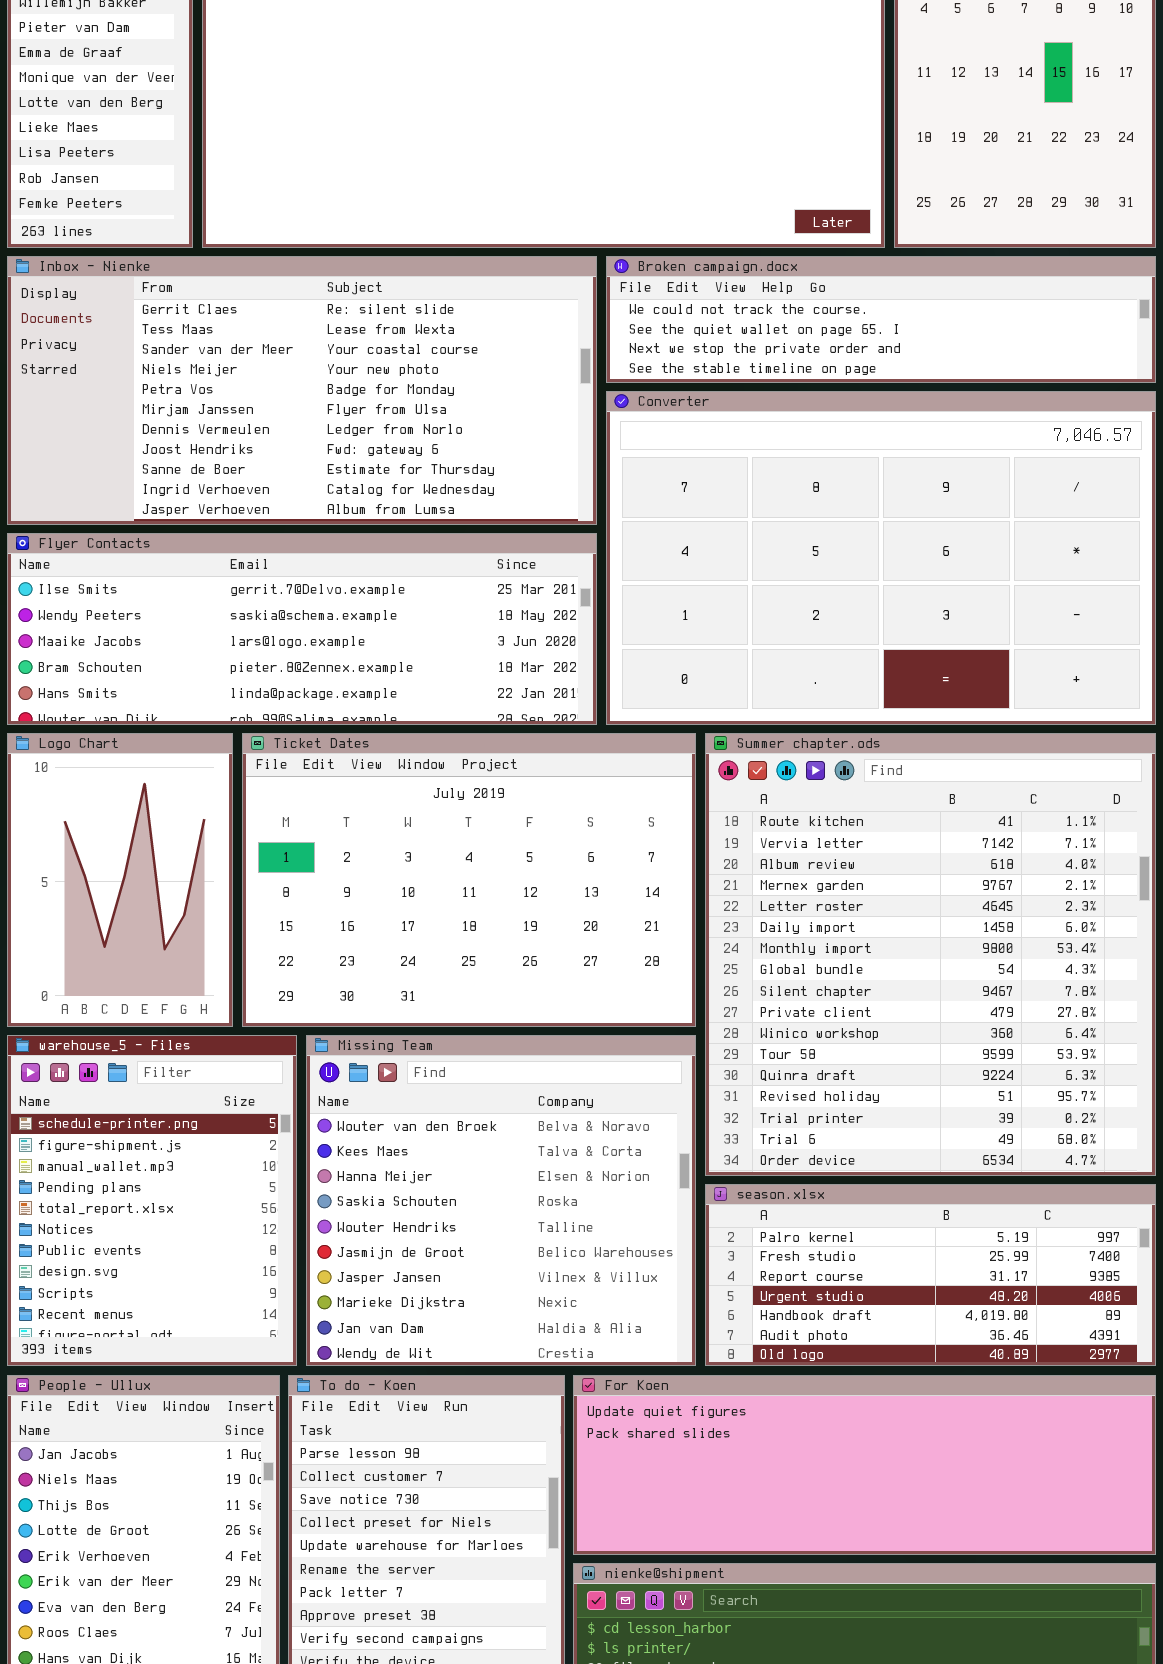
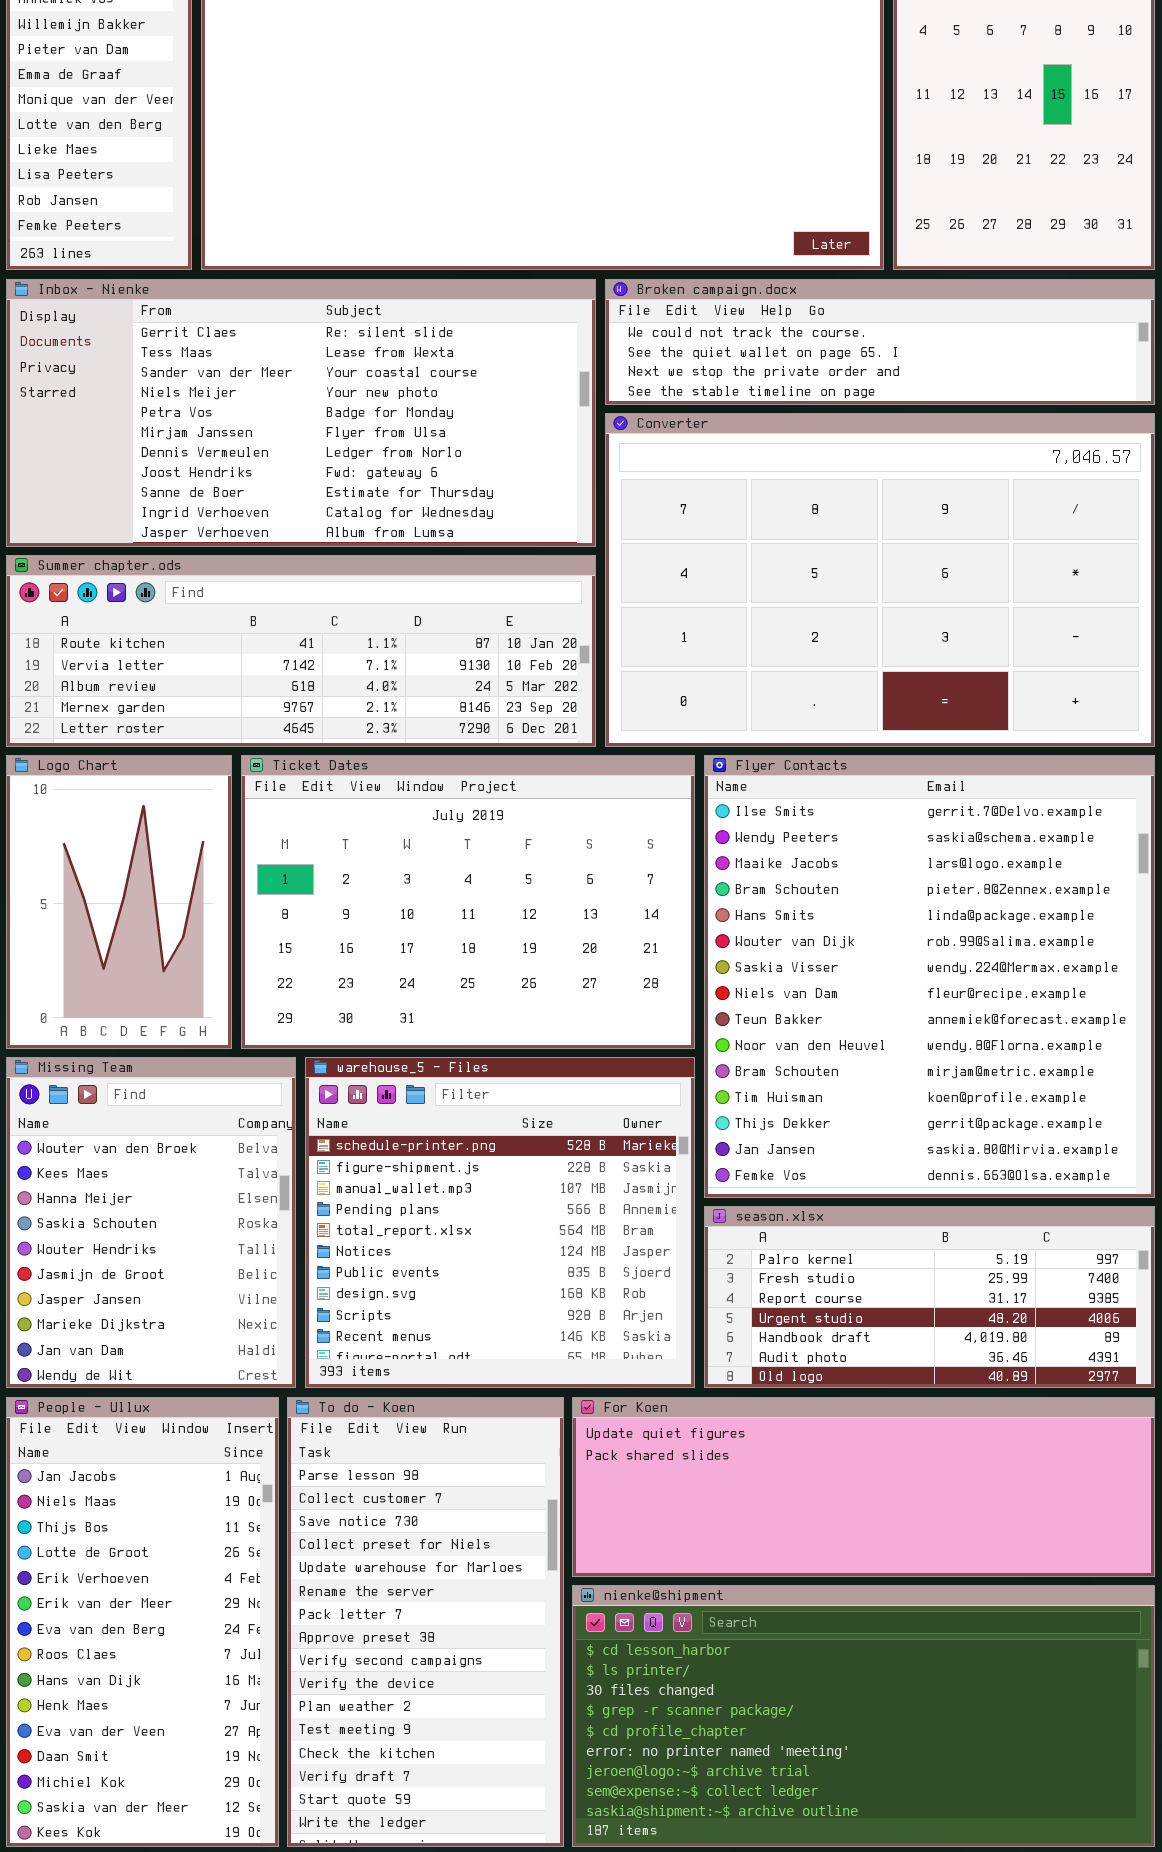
Flyer Contacts: [7,533,597,725] -> [704,755,1155,1198], moved, resized
Summer chapter.ods: [705,733,1156,1176] -> [6,555,596,747], moved, resized
warehouse_5 - Files: [7,1035,297,1366] -> [305,1057,695,1388], moved, resized
Missing Team: [306,1035,696,1366] -> [6,1057,296,1388], moved, resized

